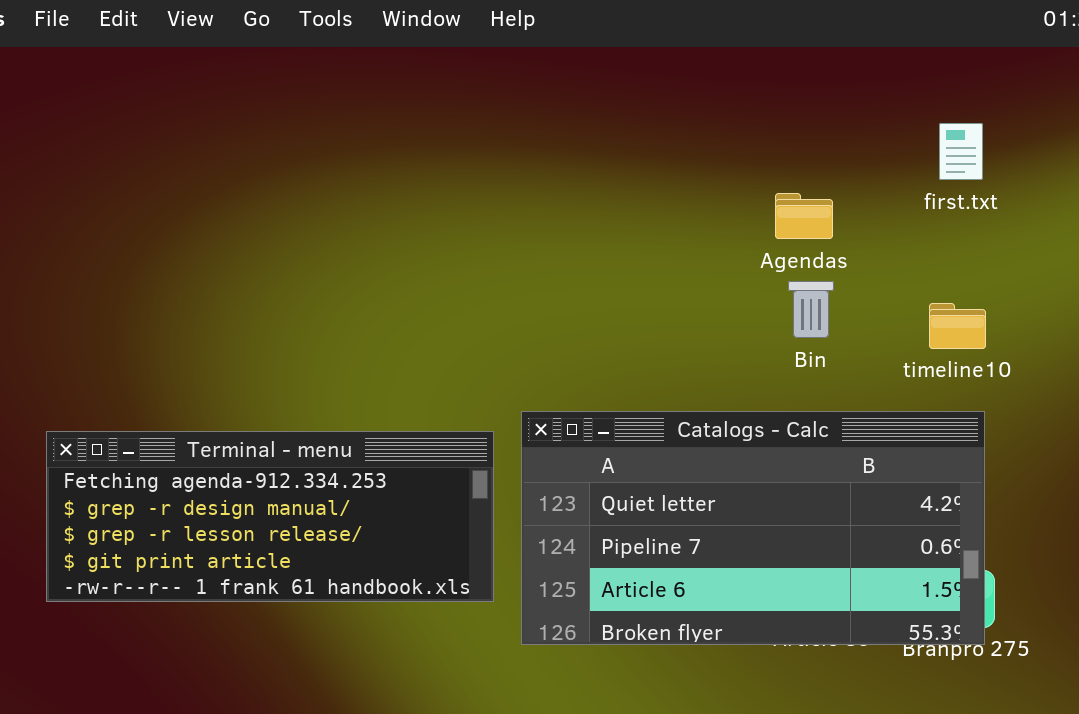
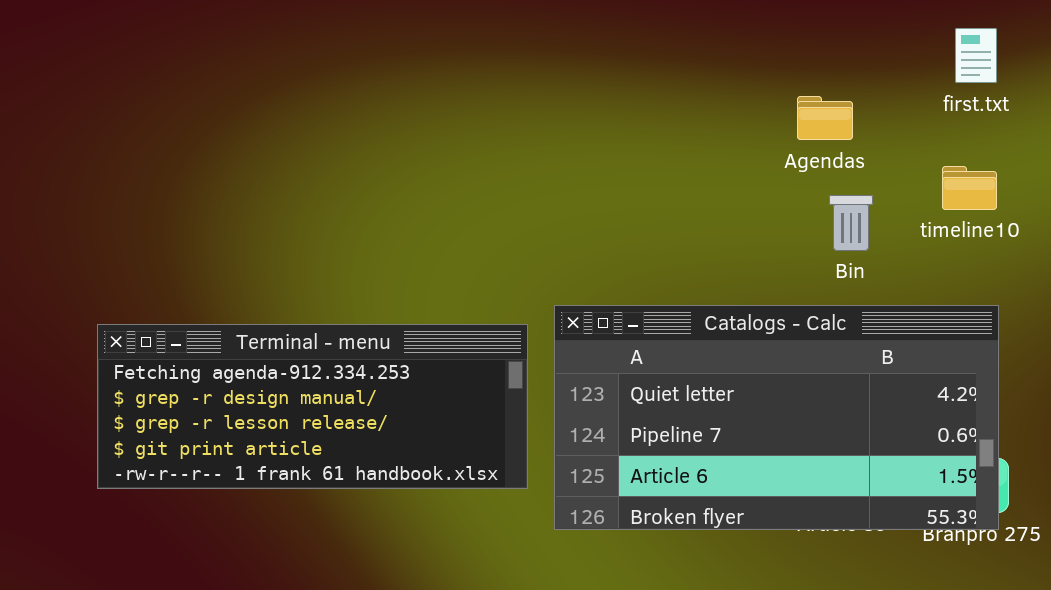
Bin: [788,281,834,338] -> [829,195,873,251], moved
timeline10: [929,303,986,349] -> [942,166,997,210], moved

